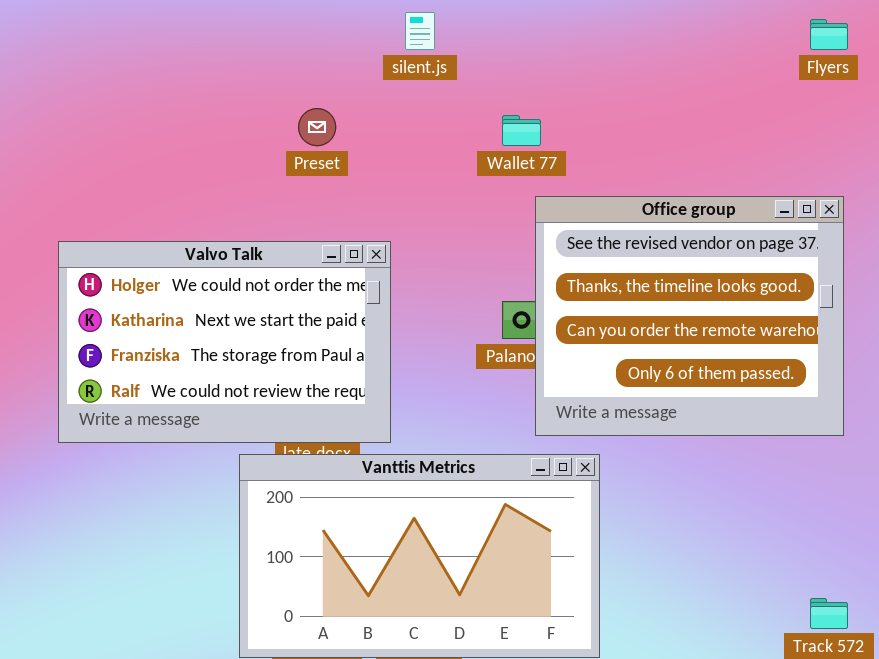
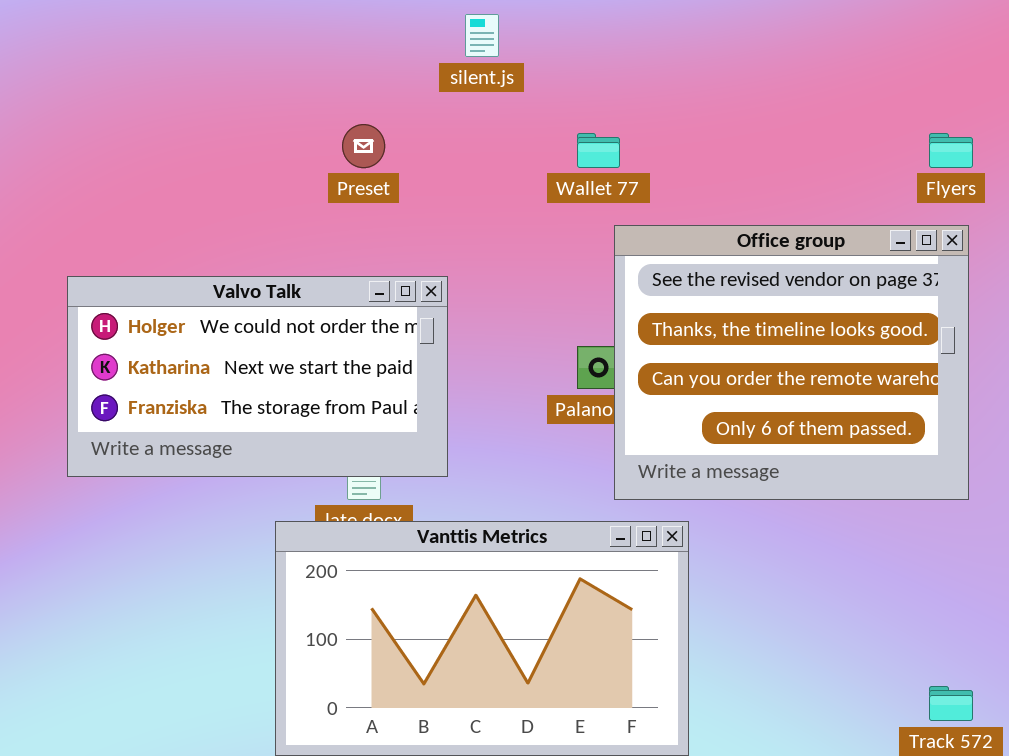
Flyers: [810,19,848,50] -> [929,133,973,168], moved
Valvo Talk: [58,241,391,443] -> [67,276,448,477], resized

